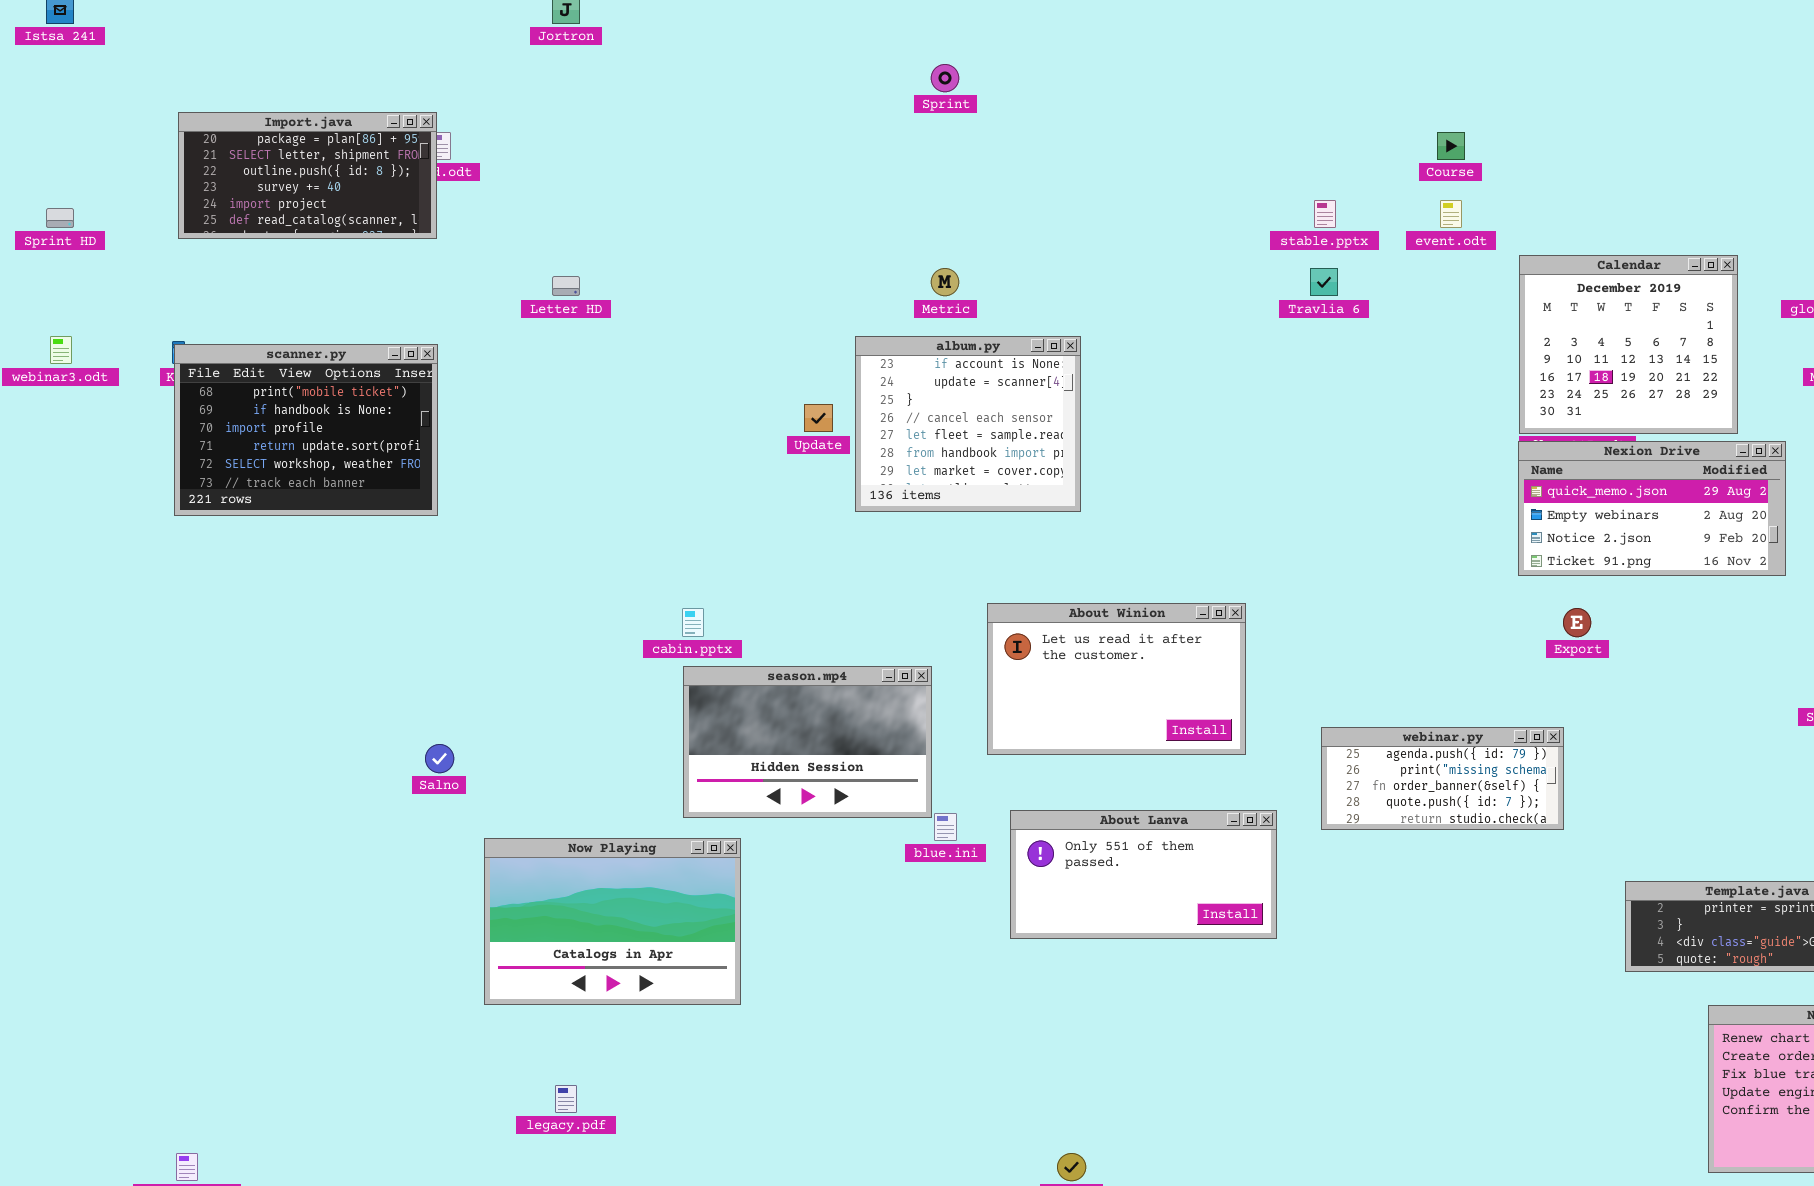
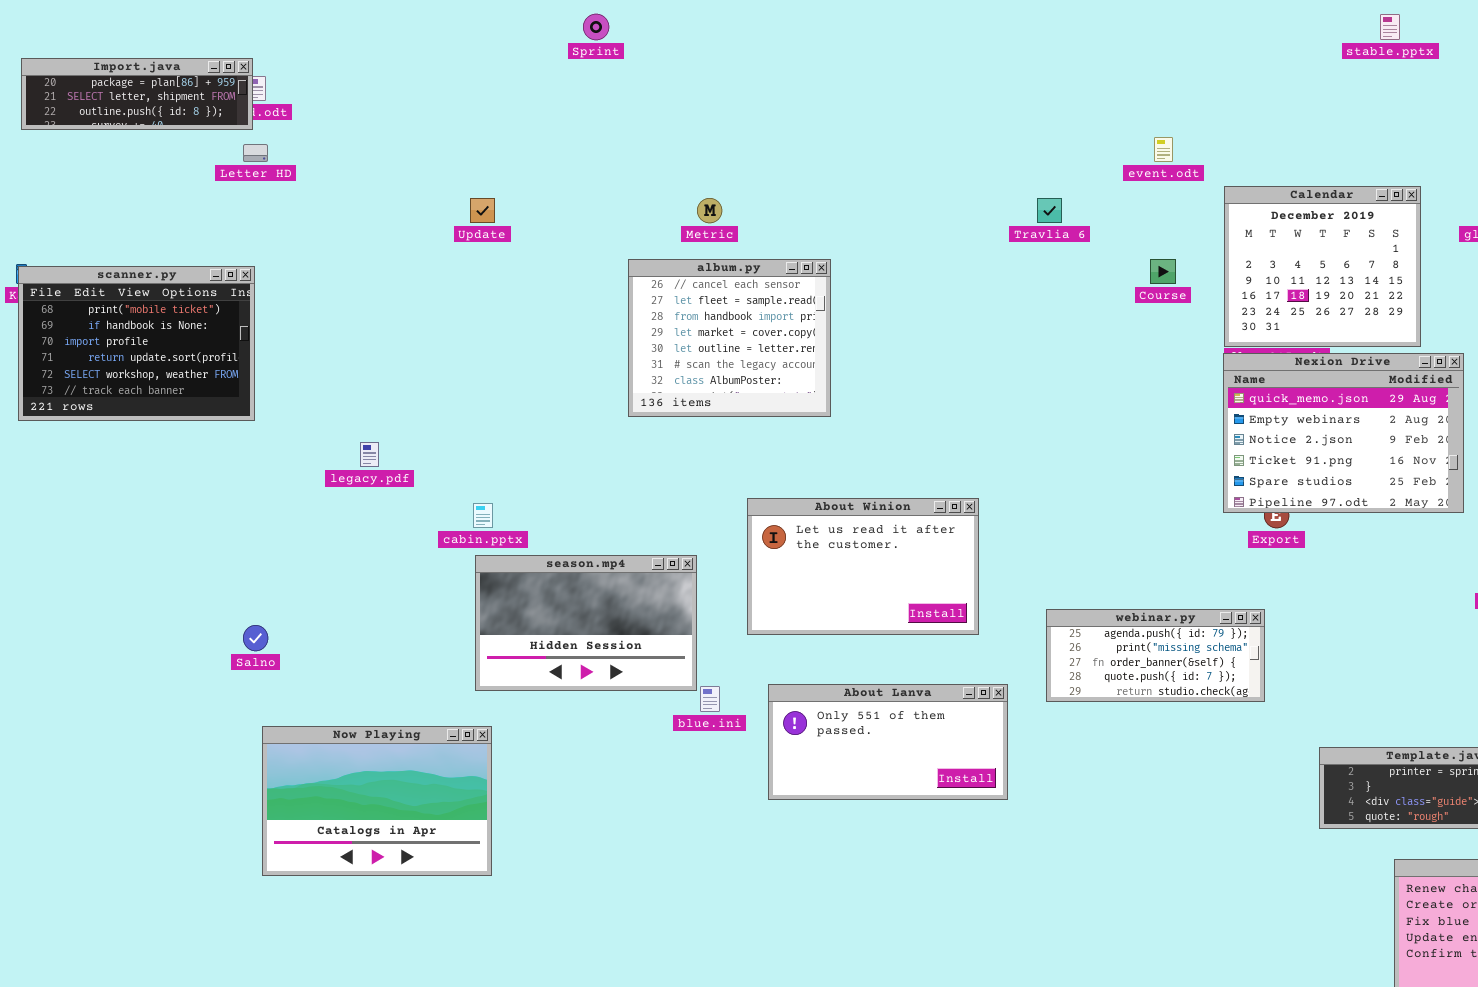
Sprint: [931,64,959,92] -> [583,14,609,40], moved
Import.java: [178,112,437,239] -> [21,58,253,130], resized
Course: [1437,132,1465,160] -> [1150,259,1176,284], moved
stable.pptx: [1314,200,1336,228] -> [1380,14,1400,40], moved
Letter HD: [552,276,580,296] -> [243,144,268,162], moved
album.py: [855,336,1081,512] -> [628,259,831,417], scrolled down 3 rows
Update: [804,404,833,432] -> [470,198,495,223], moved
Nexion Drive: [1518,441,1786,576] -> [1223,353,1464,513], resized
Now Playing: [484,838,741,1005] -> [262,726,492,876], moved
legacy.pdf: [555,1085,577,1113] -> [360,442,379,467], moved

